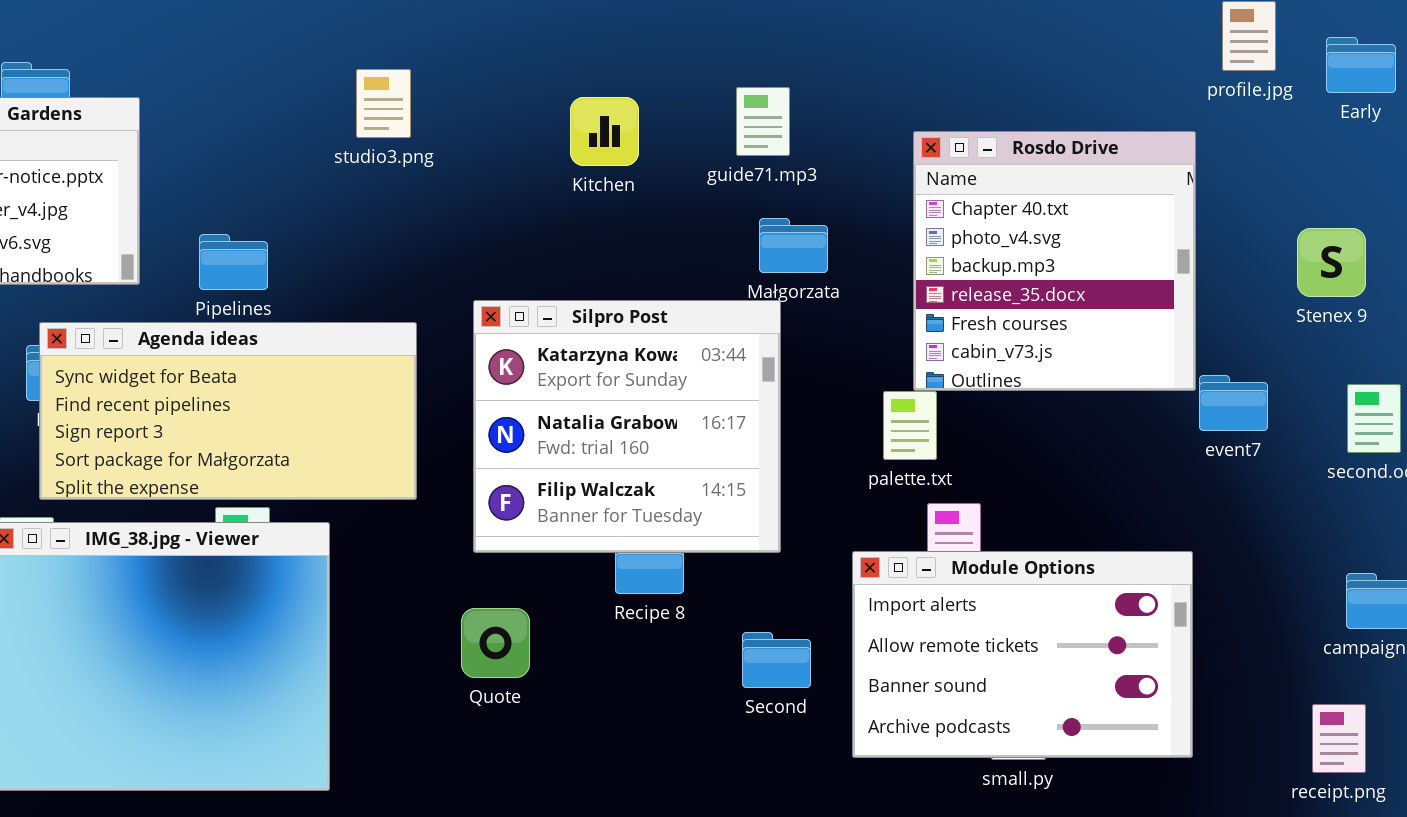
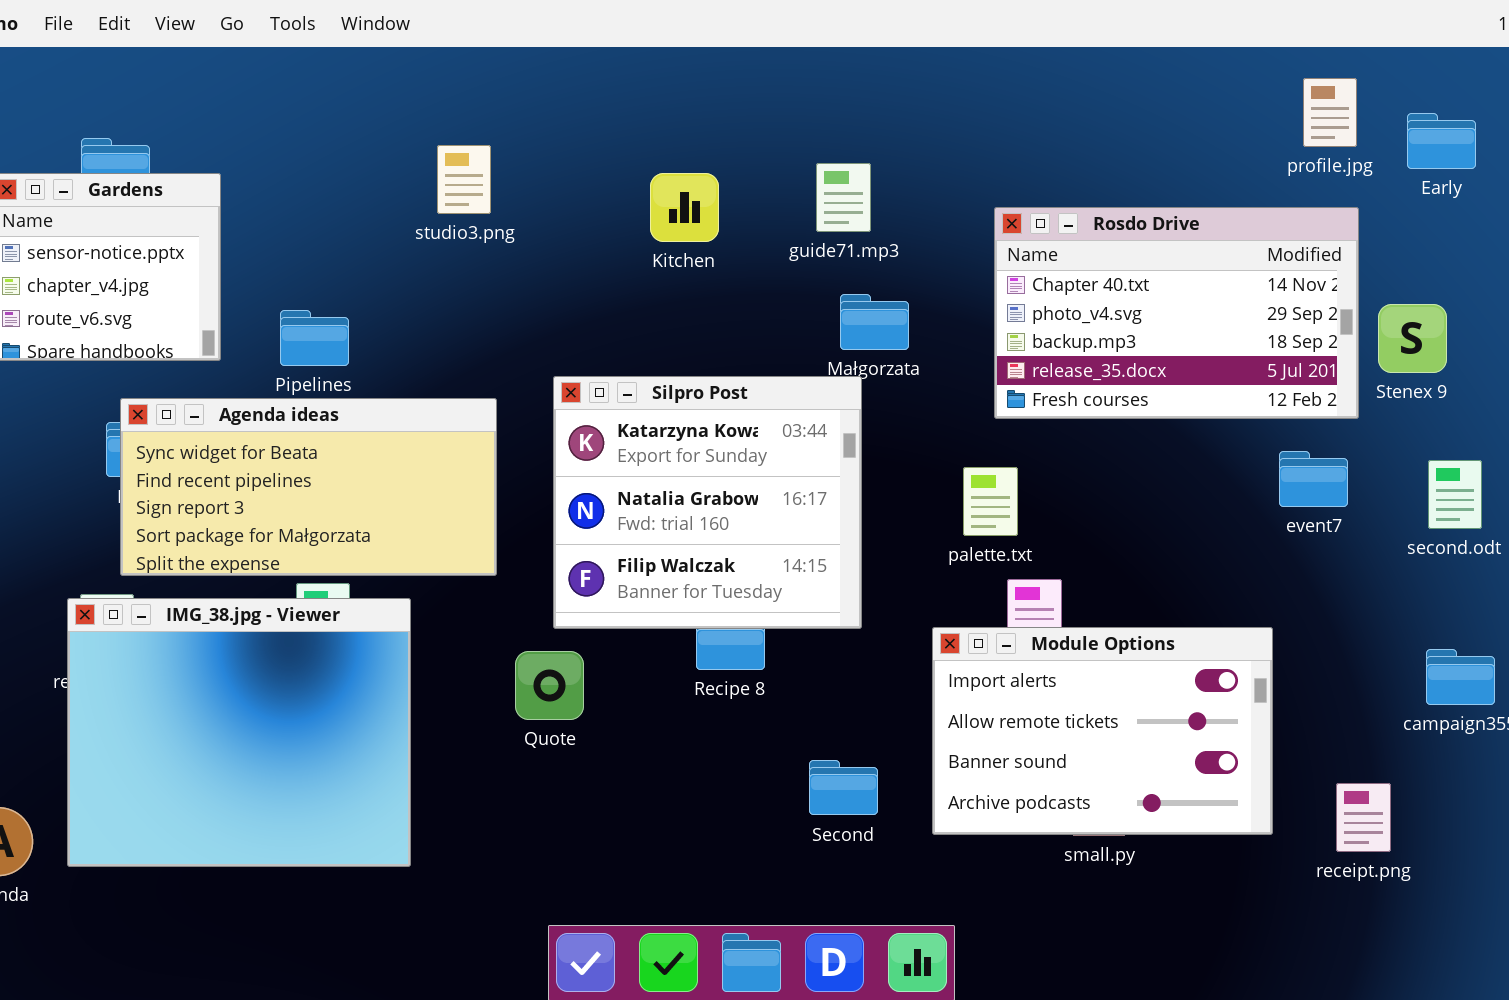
Rosdo Drive: [913,131,1196,391] -> [994,207,1359,419], resized
Quote: [461,608,530,678] -> [515,651,584,720], moved
Second: [742,632,811,688] -> [809,760,878,815], moved
receipt.png: [1312,704,1366,773] -> [1336,783,1391,852], moved

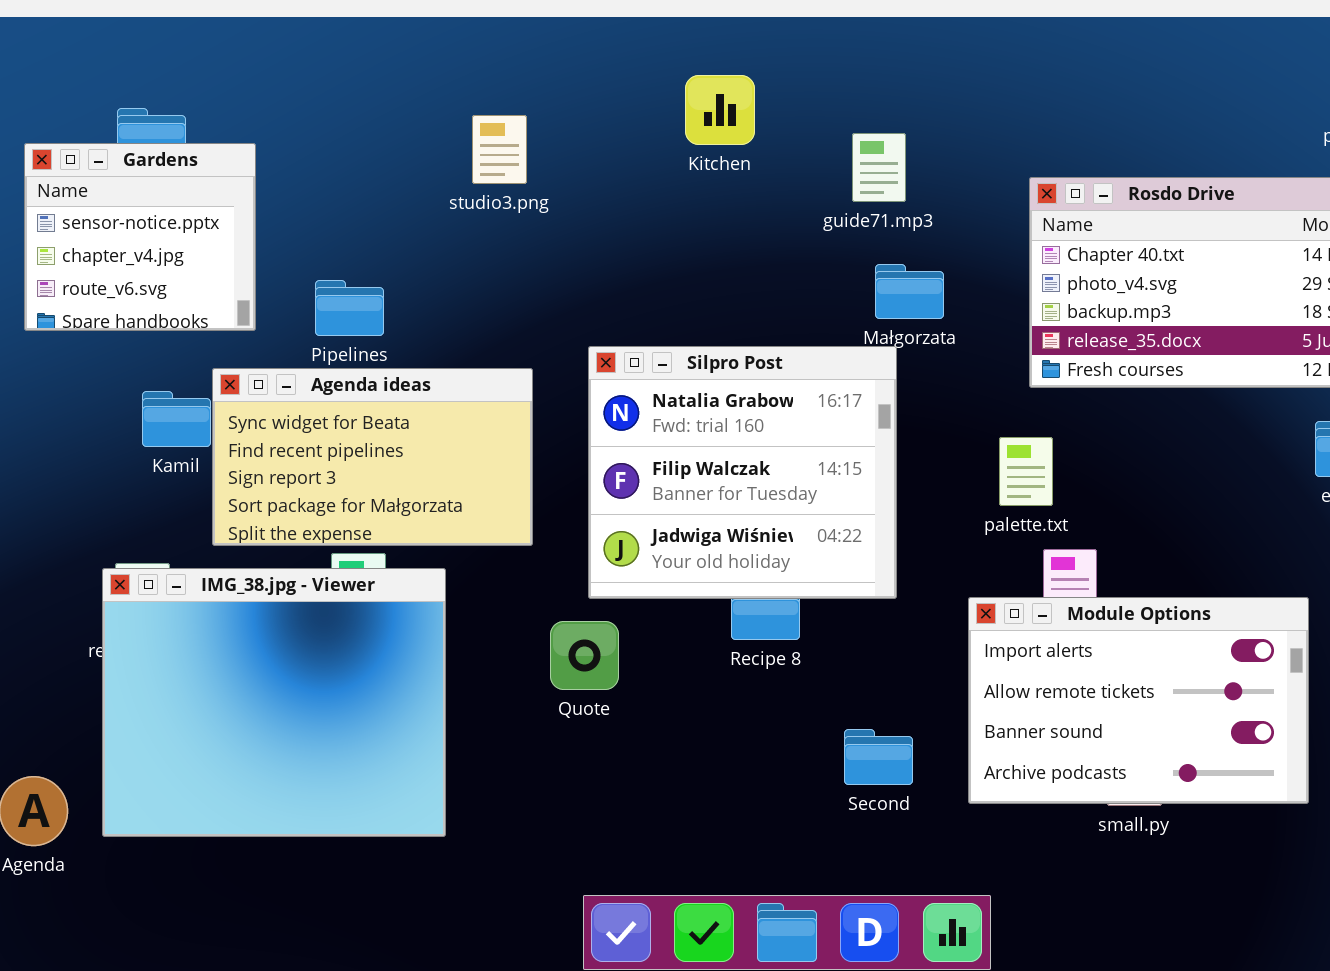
Kitchen: [650,173,719,242] -> [685,75,755,145], moved
Silpro Post: [553,376,862,629] -> [588,346,897,599], scrolled down 1 row
Agenda ideas: [120,398,497,576] -> [212,368,533,546], resized

